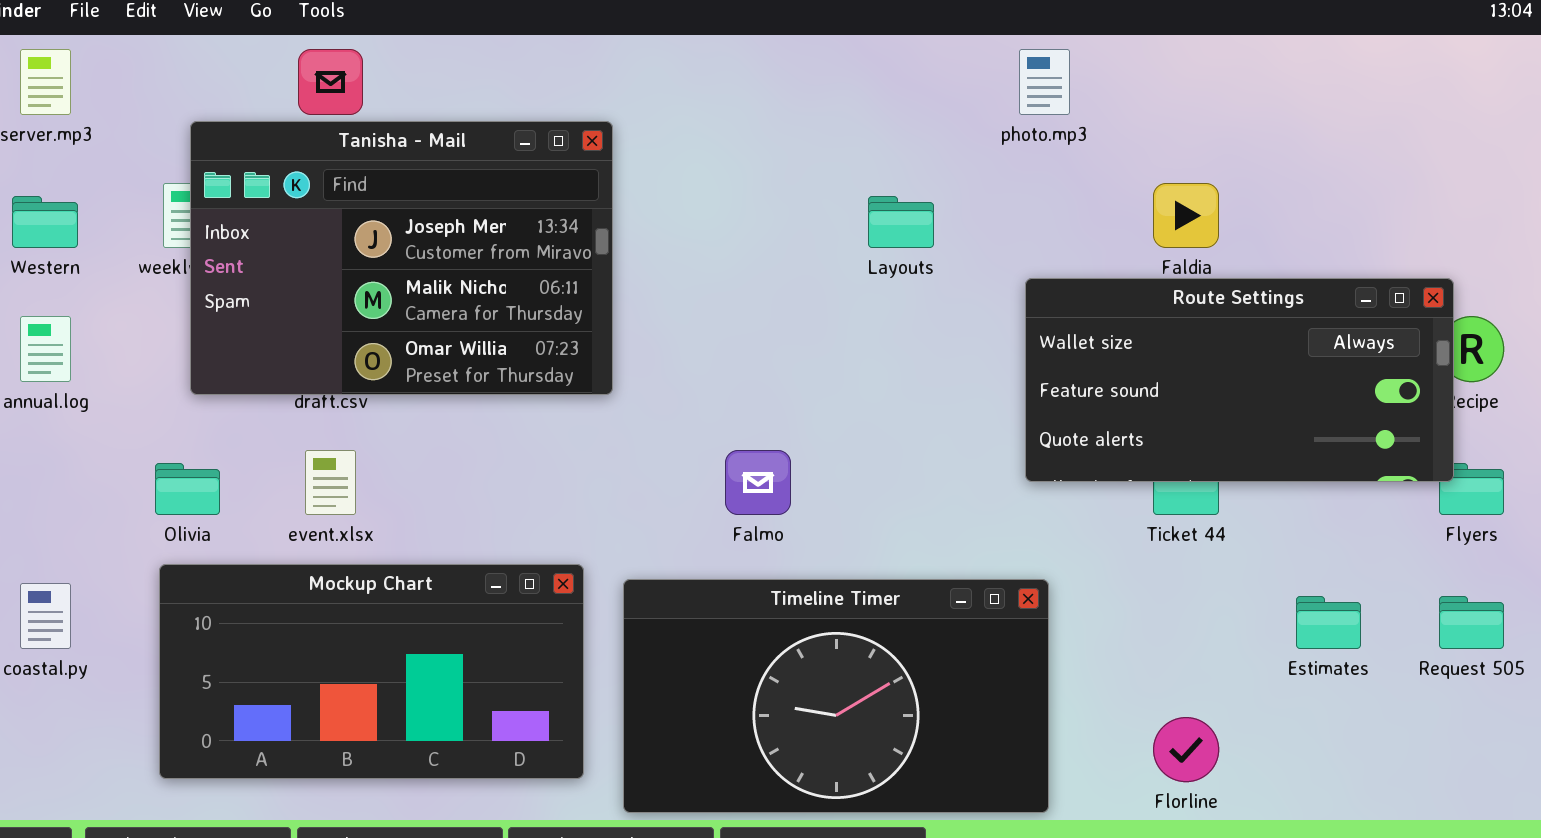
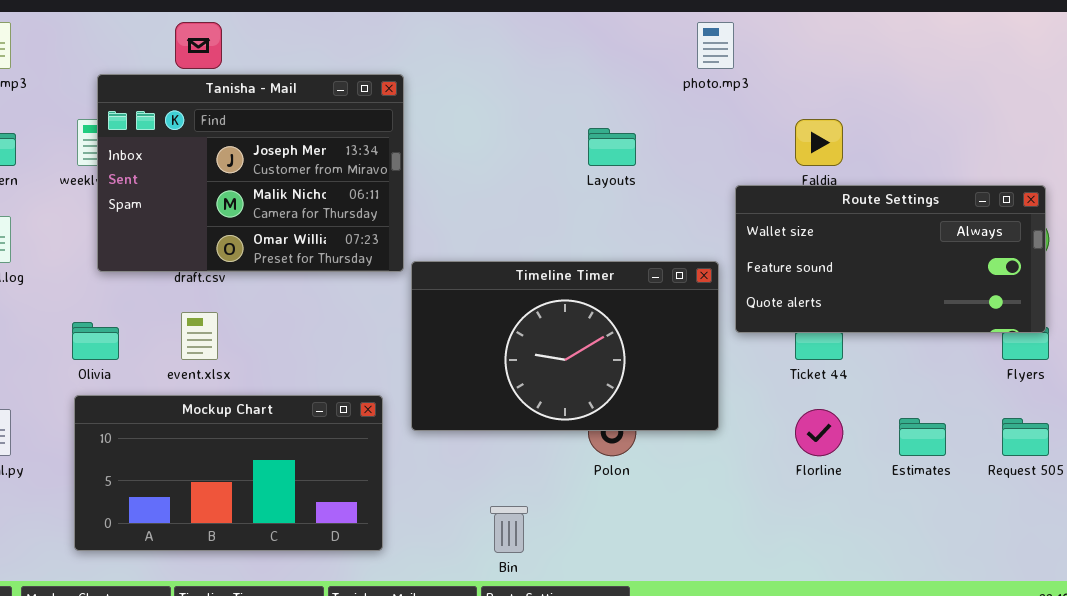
Route Settings: [1025,278,1454,482] -> [735,185,1046,333], moved
Timeline Timer: [623,579,1049,813] -> [411,261,719,431], moved
Florline: [1153,717,1219,782] -> [795,409,843,456], moved

